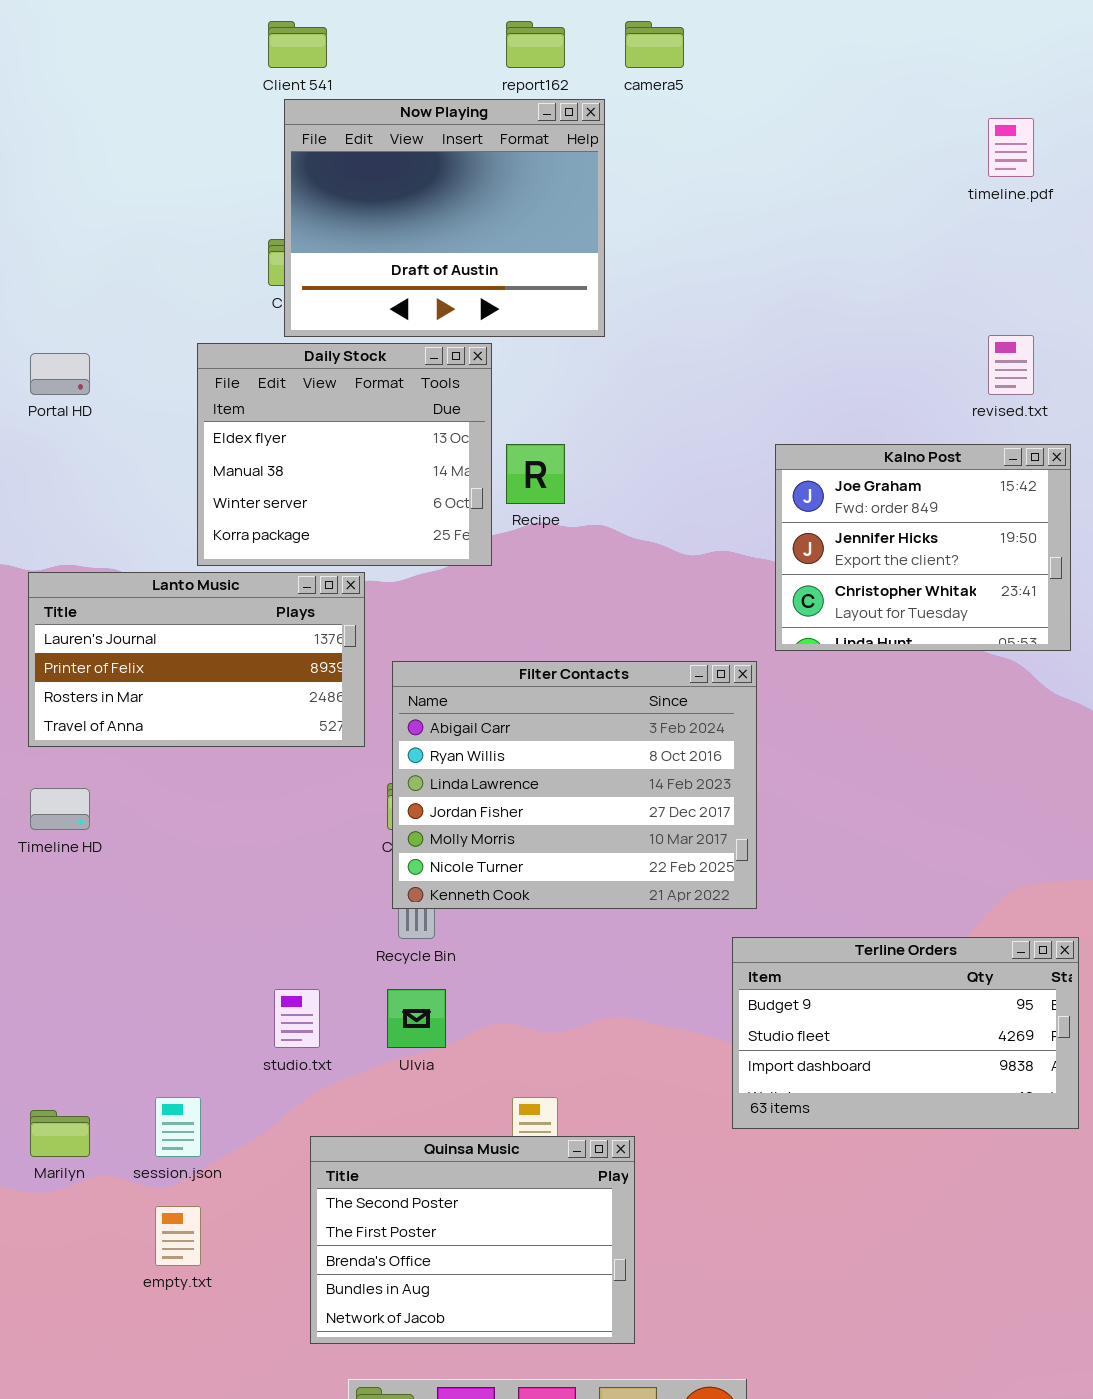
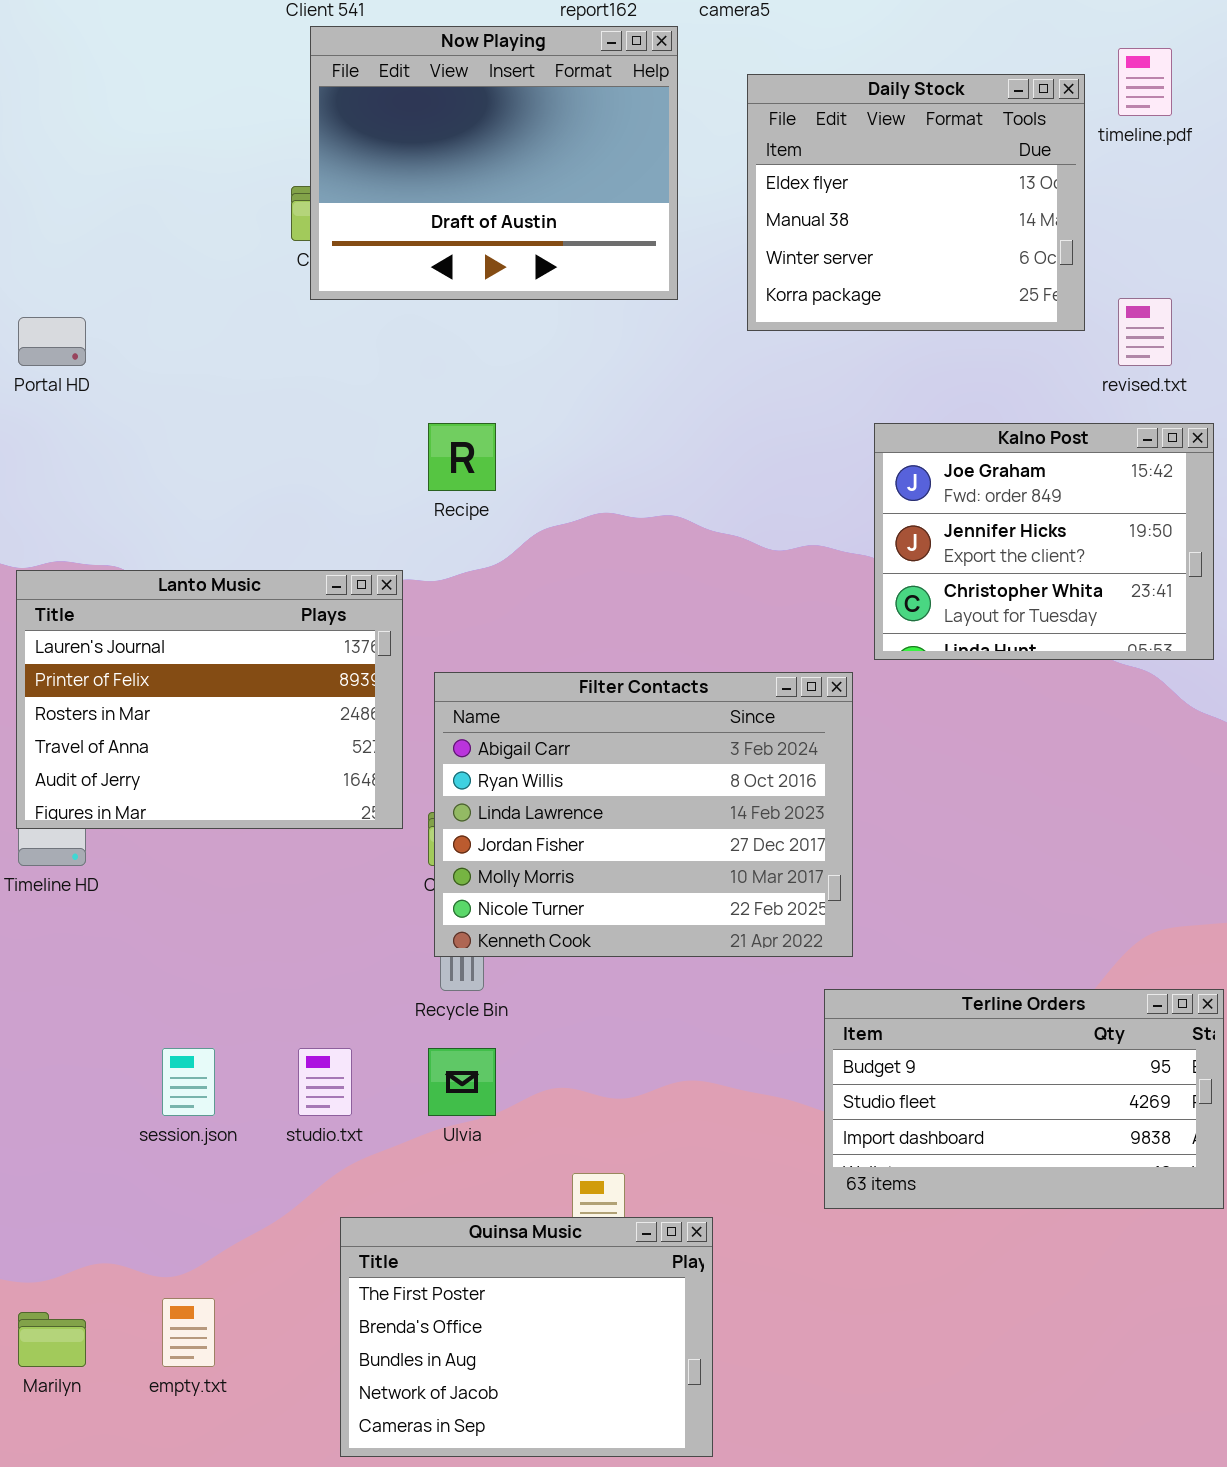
Daily Stock: [197,343,492,566] -> [747,74,1085,331], moved
Recipe: [506,444,565,504] -> [428,423,496,491], moved
Lanto Music: [28,572,365,747] -> [16,570,403,829], resized
session.json: [155,1097,201,1157] -> [162,1048,215,1116], moved
Marilyn: [30,1110,90,1157] -> [18,1312,86,1367], moved
Quinsa Music: [310,1136,635,1344] -> [340,1217,713,1457], scrolled down 1 row

